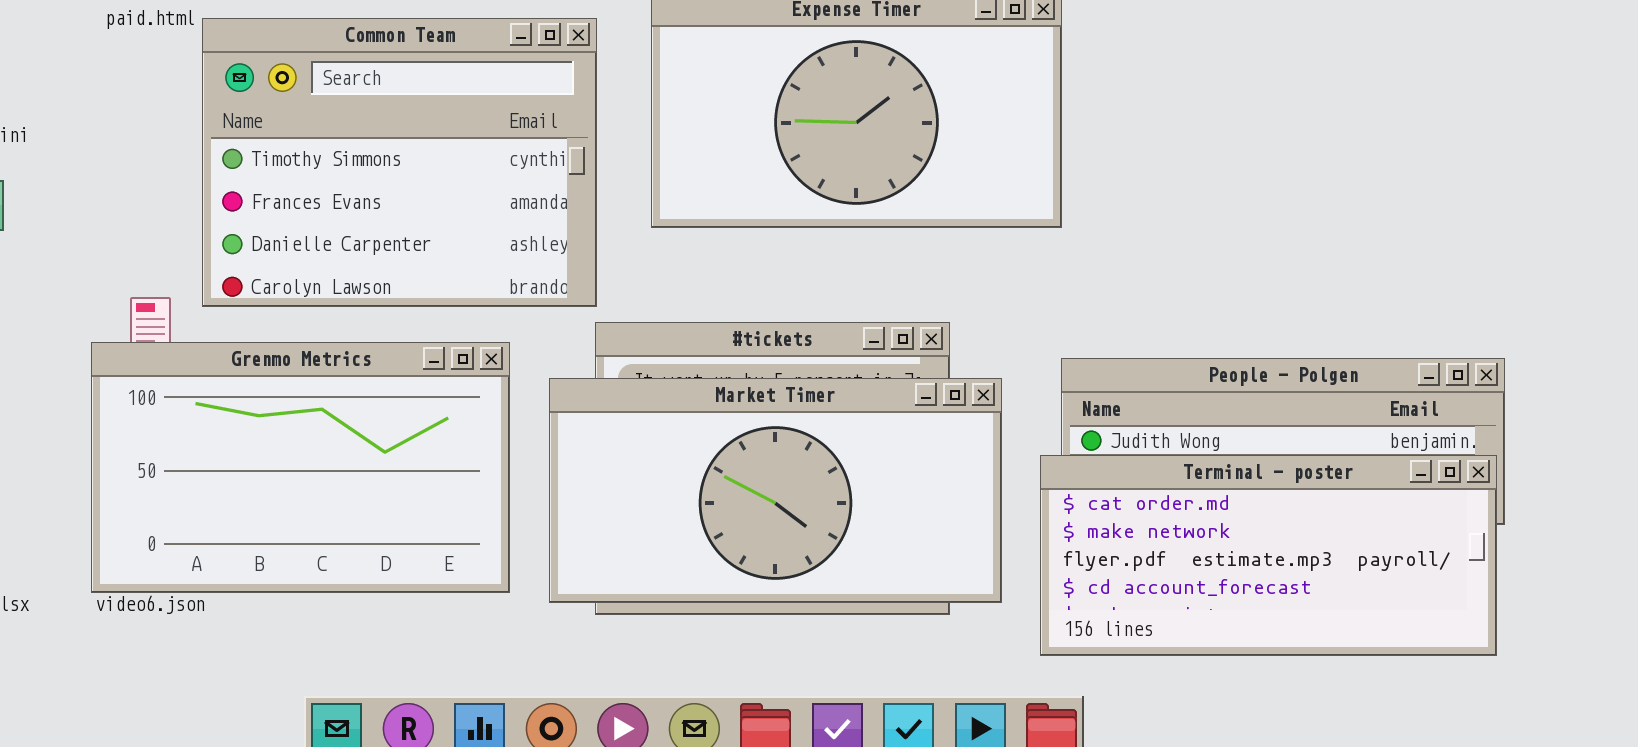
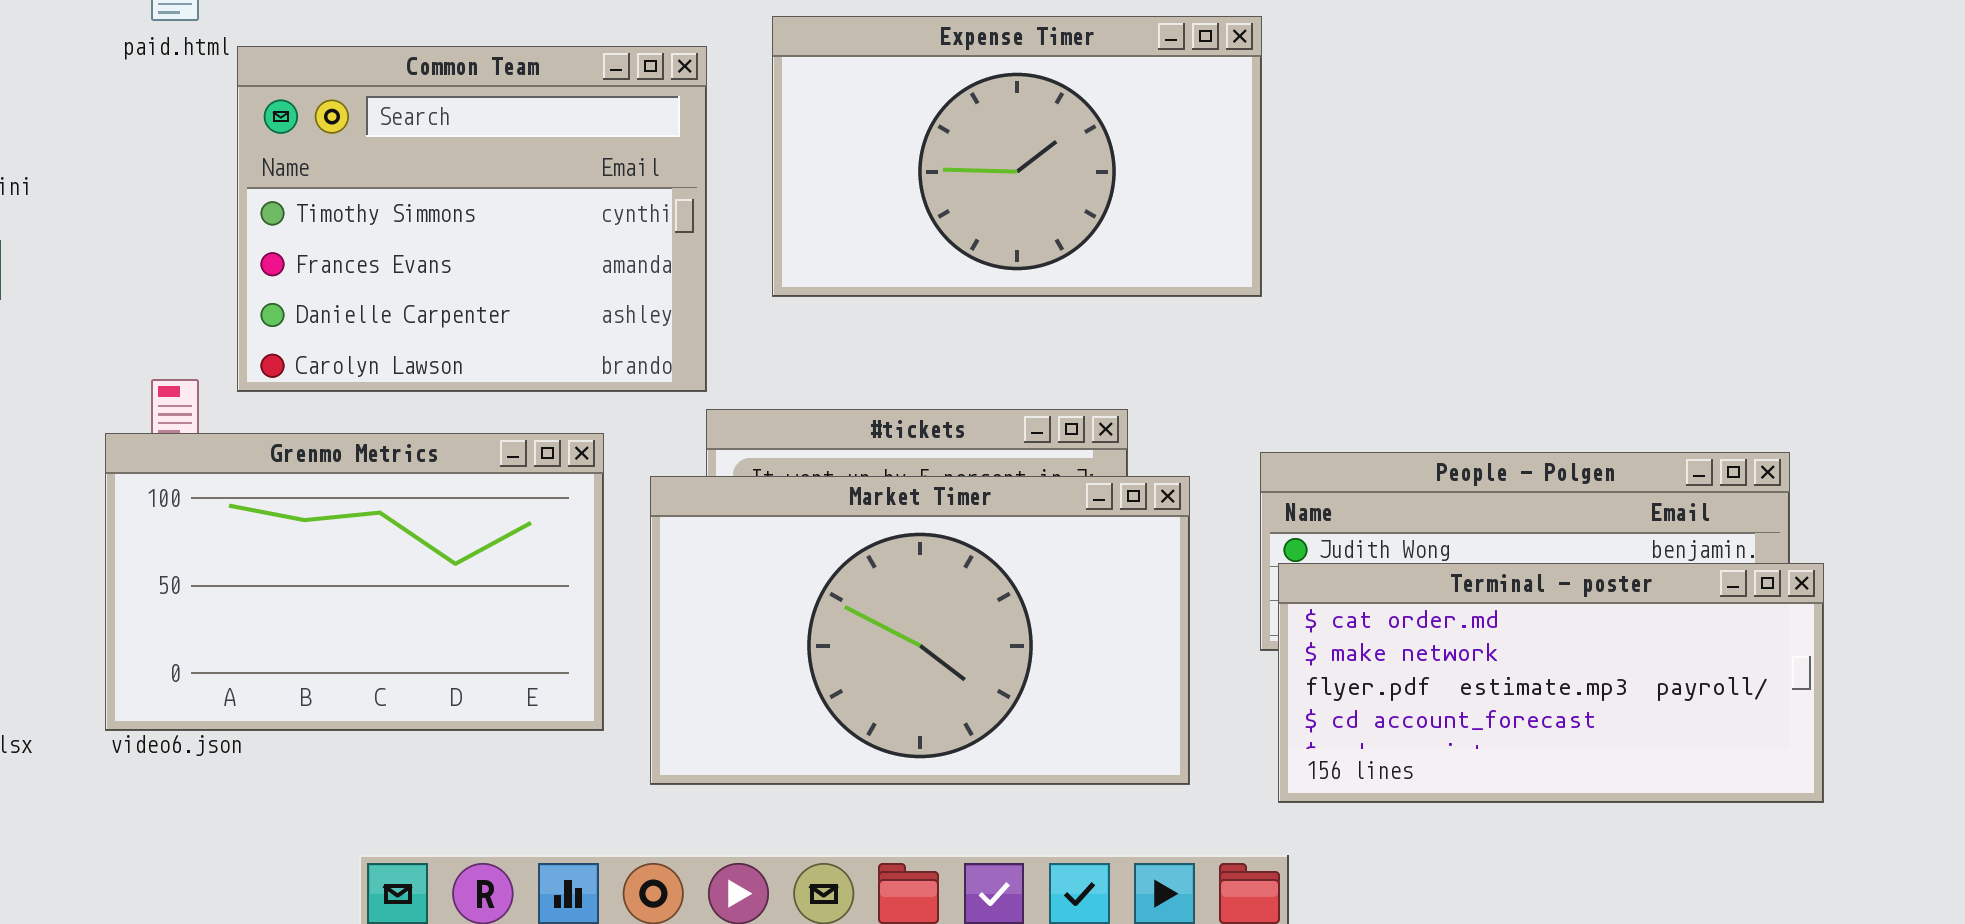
Market Timer: [549,378,1002,603] -> [650,476,1190,785], resized
Terminal - poster: [1040,455,1497,656] -> [1278,563,1824,803], moved

